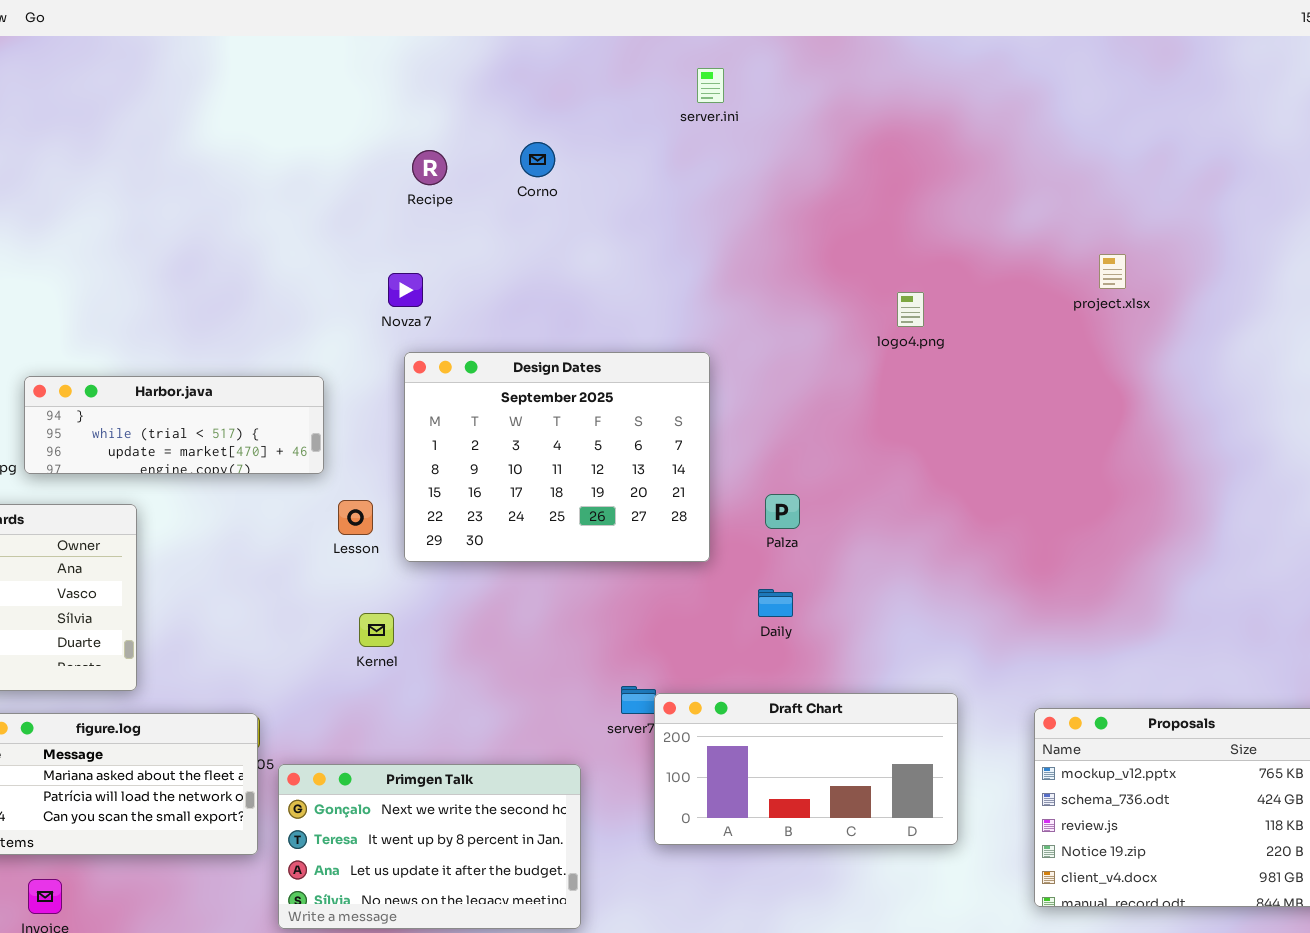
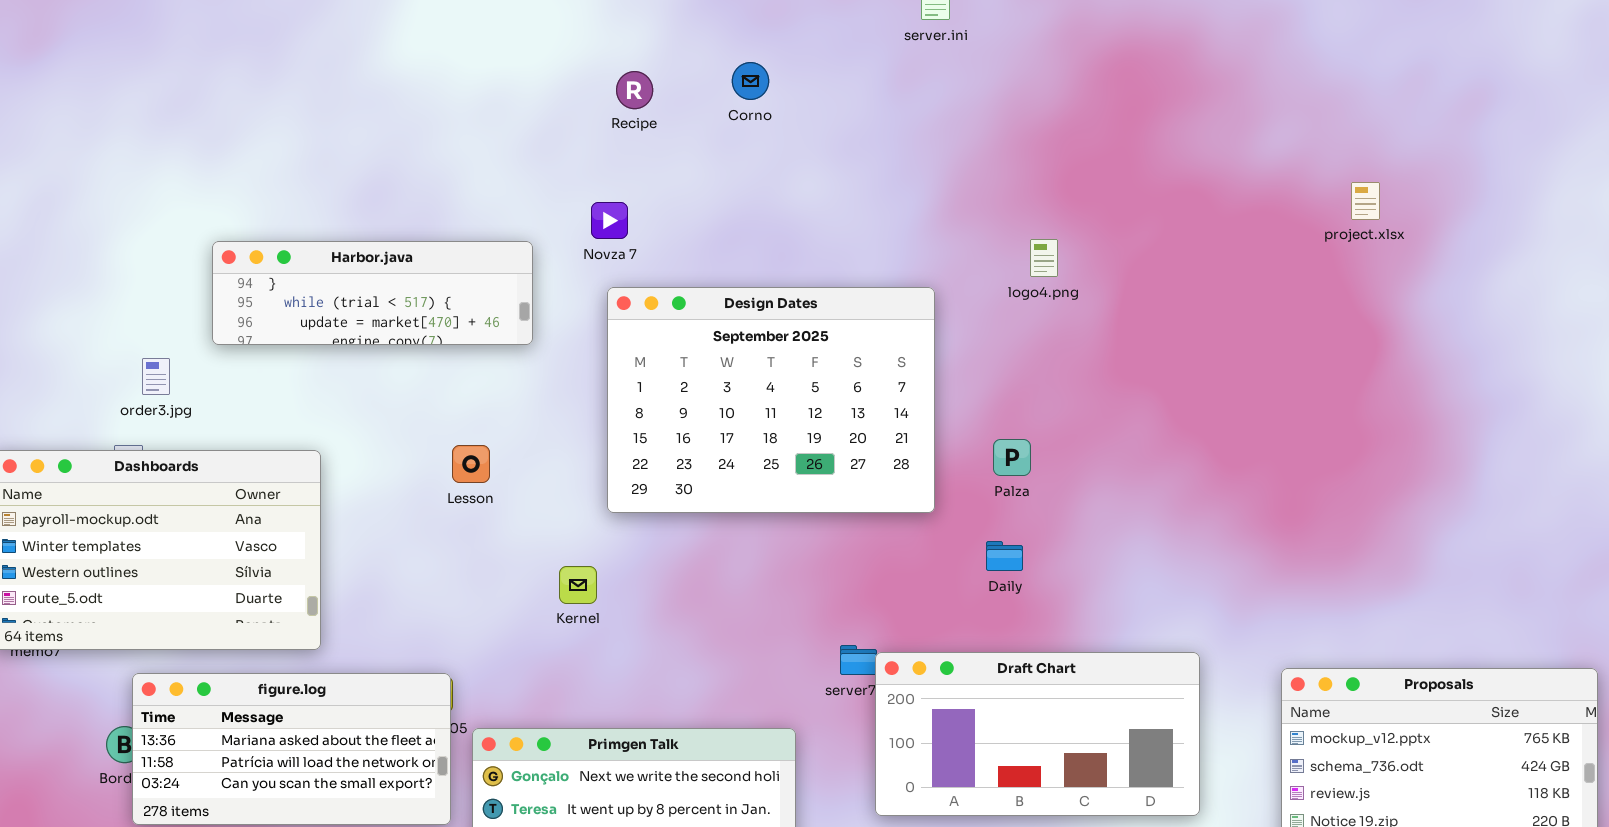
logo4.png: [897,292,924,327] -> [1030,239,1058,277], moved
Harbor.java: [24,376,324,474] -> [212,241,533,345], moved
Lesson: [338,500,373,535] -> [452,445,490,483], moved

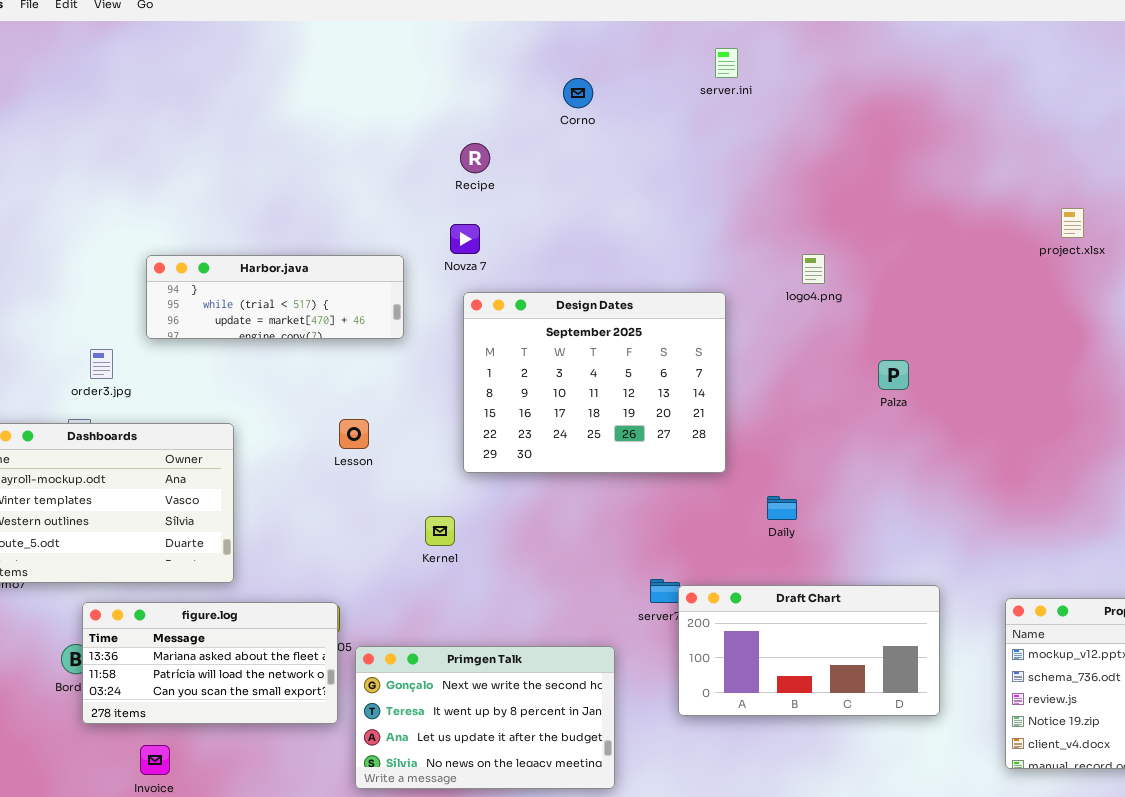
Corno: [732,62,769,100] -> [563,78,593,108], moved
Recipe: [616,71,653,109] -> [460,143,490,173], moved
Palza: [993,439,1031,476] -> [878,360,909,390], moved

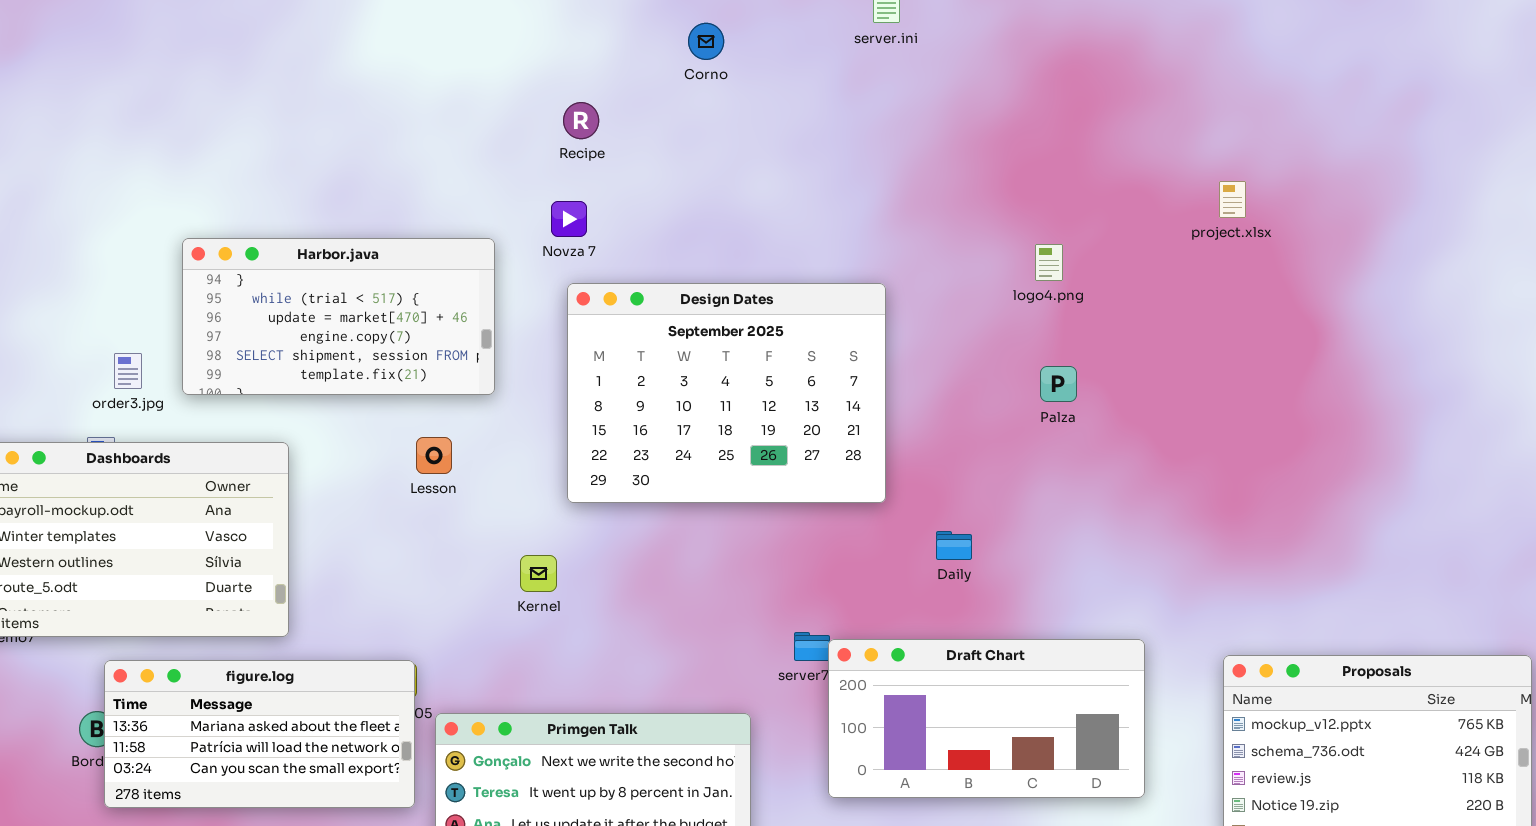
project.xlsx: [1061,208,1084,238] -> [1219,181,1246,218], moved
logo4.png: [802,254,825,284] -> [1035,244,1063,281], moved
Harbor.java: [146,255,404,339] -> [182,238,495,395], resized
Palza: [878,360,909,390] -> [1040,366,1077,402], moved

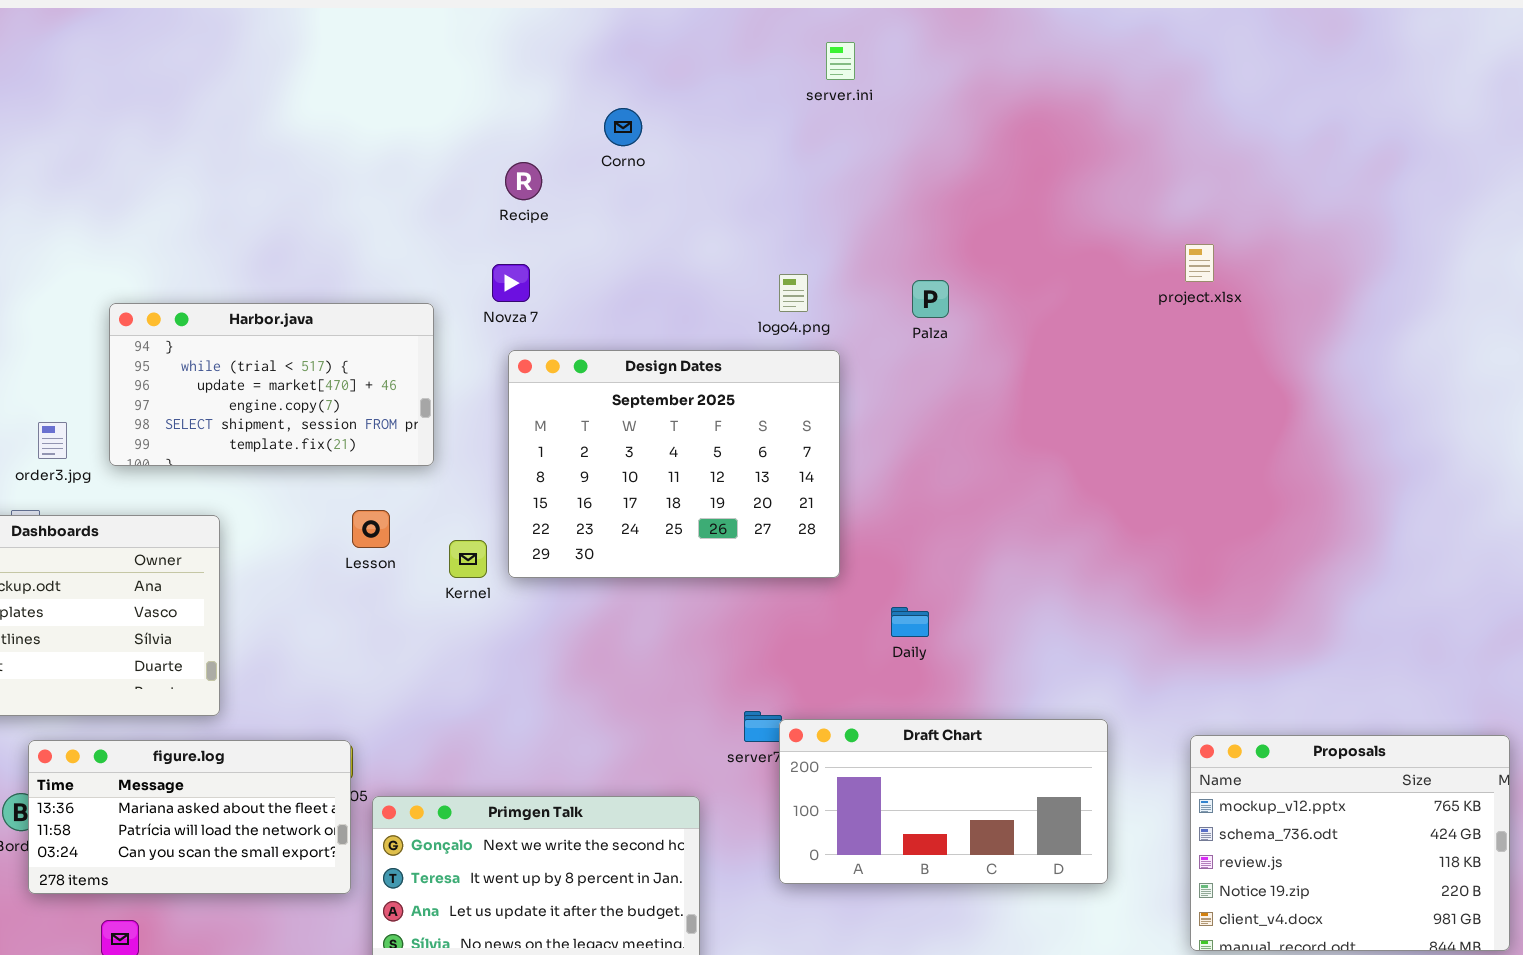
Corno: [688,23,724,60] -> [604,108,642,146], moved
logo4.png: [1035,244,1063,281] -> [779,274,808,312], moved
Palza: [1040,366,1077,402] -> [912,280,949,318], moved
Kernel: [520,555,557,592] -> [449,540,487,578], moved

